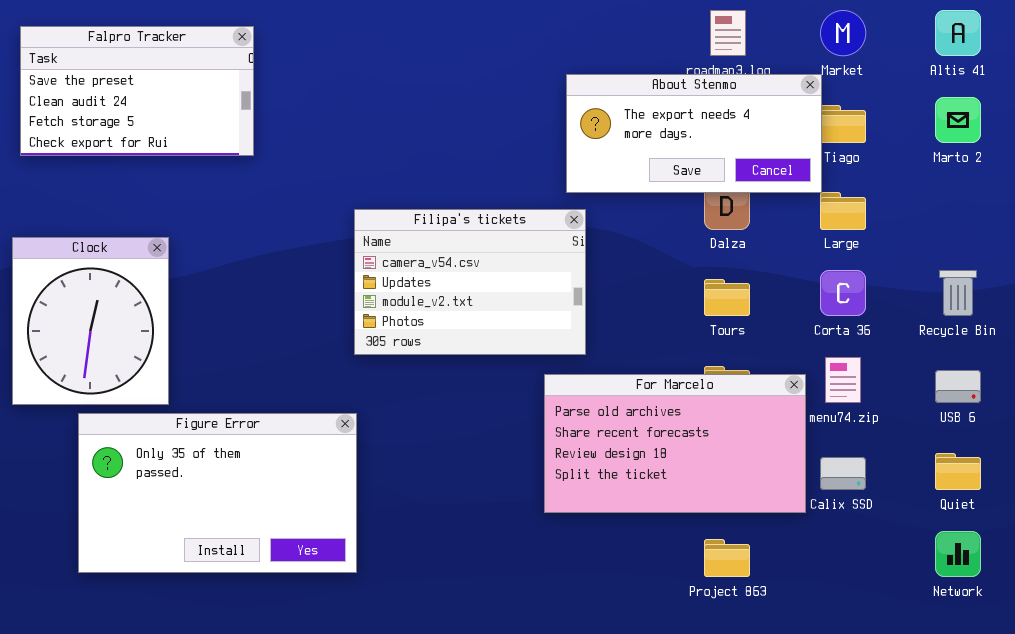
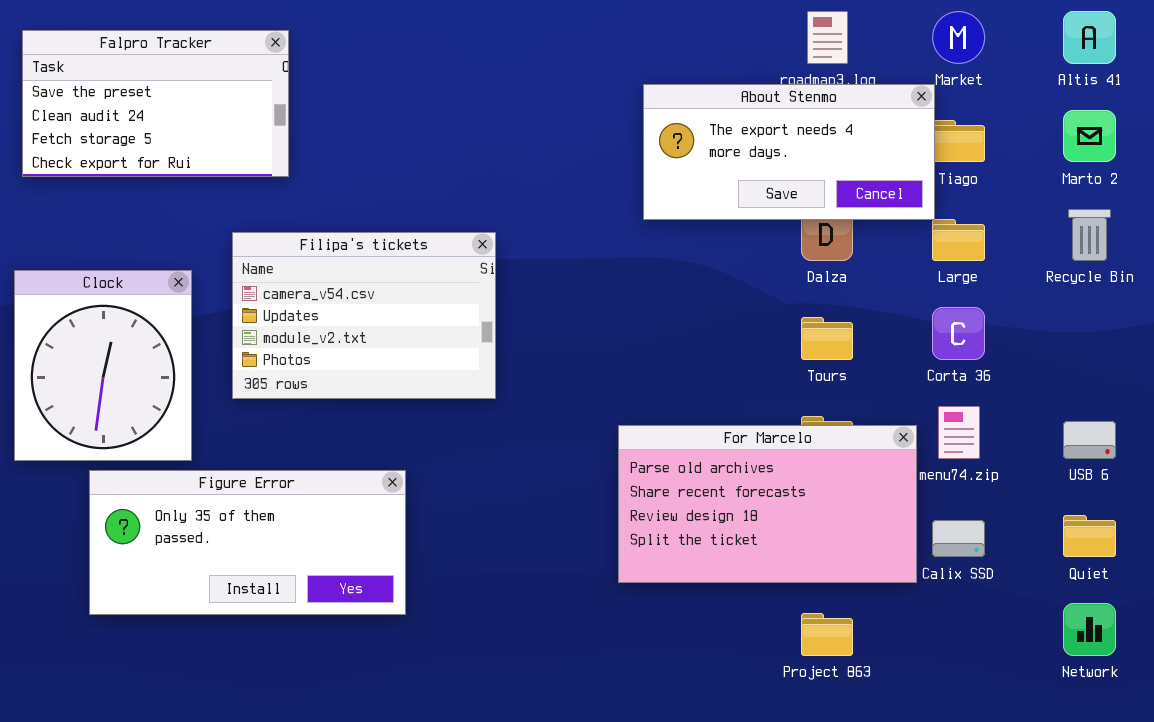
Filipa's tickets: [354,209,586,355] -> [232,232,496,399], moved
Recycle Bin: [939,270,977,316] -> [1068,209,1111,261], moved
Figure Error: [78,413,357,573] -> [89,470,406,615], resized

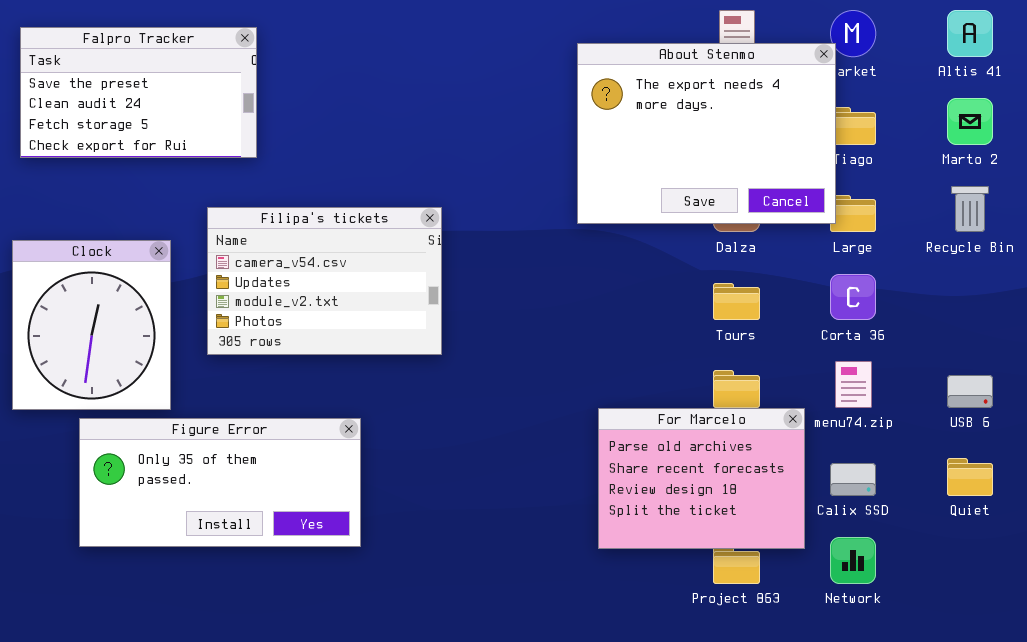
About Stenmo: [643,84,935,220] -> [577,43,836,224], moved, resized
For Marcelo: [618,425,917,583] -> [598,408,805,549], moved, resized
Network: [1063,603,1116,656] -> [830,537,876,584], moved

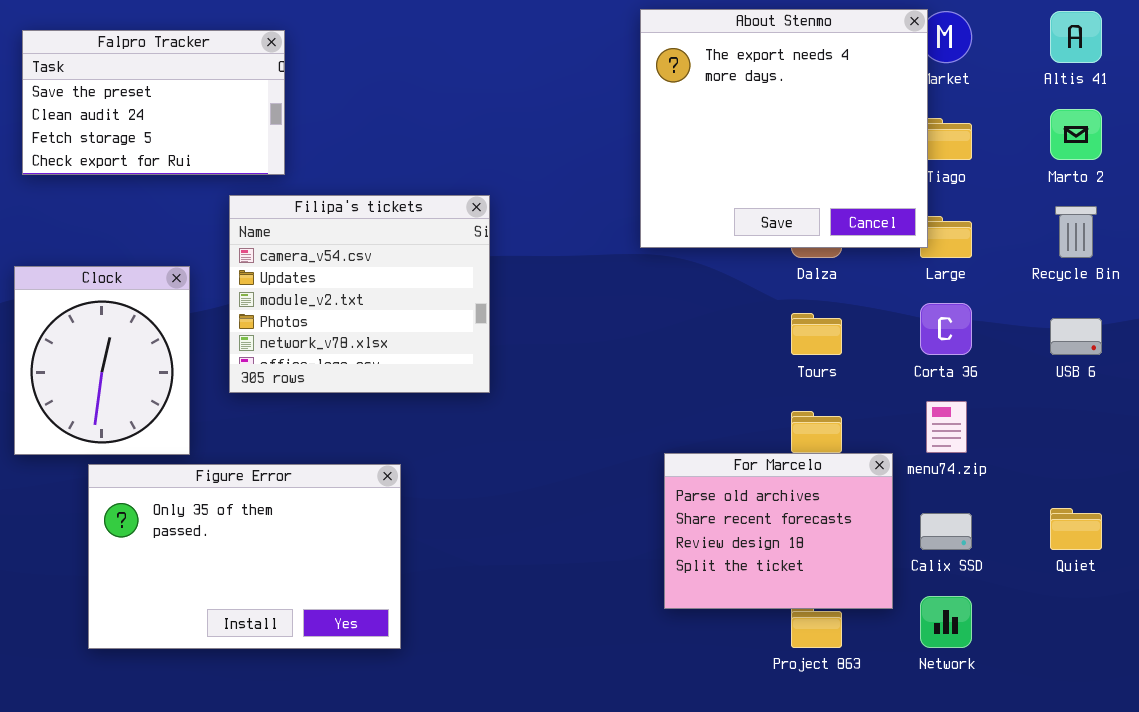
About Stenmo: [577,43,836,224] -> [640,9,928,248], resized
Filipa's tickets: [207,207,442,355] -> [229,195,490,393], resized
USB 6: [947,375,993,408] -> [1050,318,1102,355], moved
Figure Error: [79,418,361,547] -> [88,464,401,649], resized

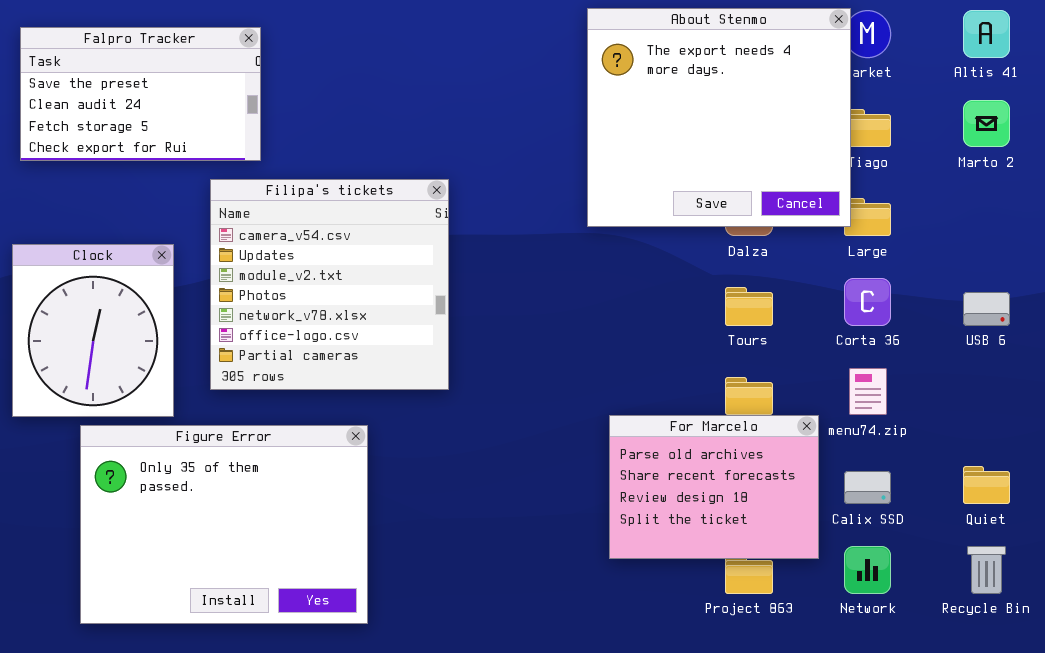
Filipa's tickets: [229,195,490,393] -> [210,179,449,390], resized
Recycle Bin: [1055,206,1097,258] -> [967,546,1006,594], moved
Figure Error: [88,464,401,649] -> [80,425,368,624], resized

